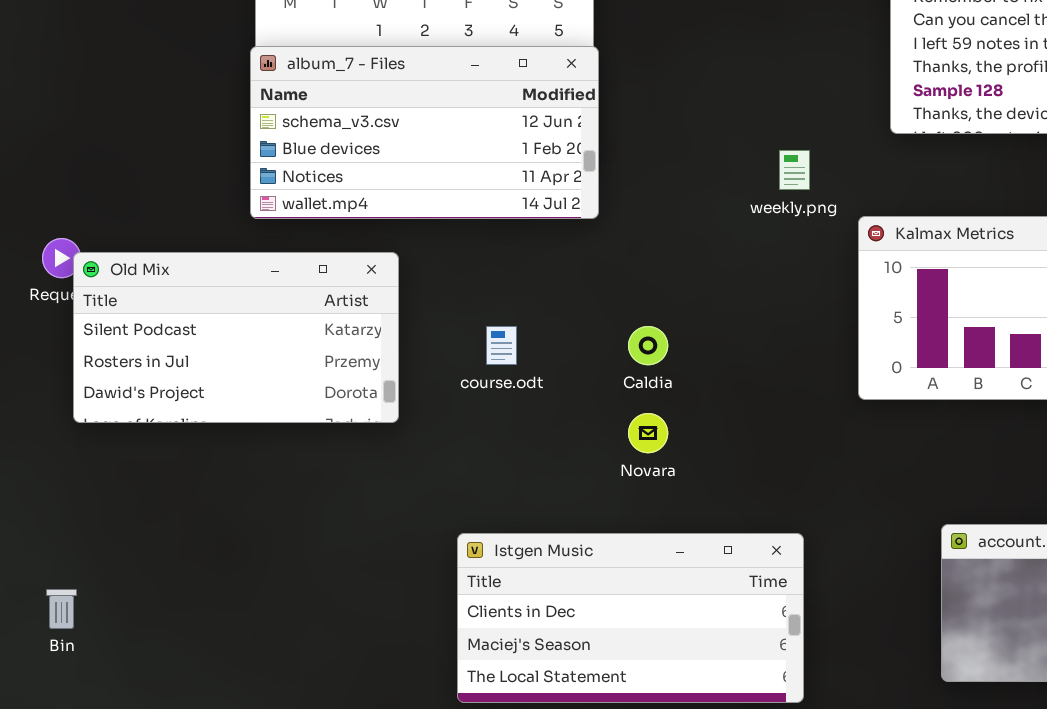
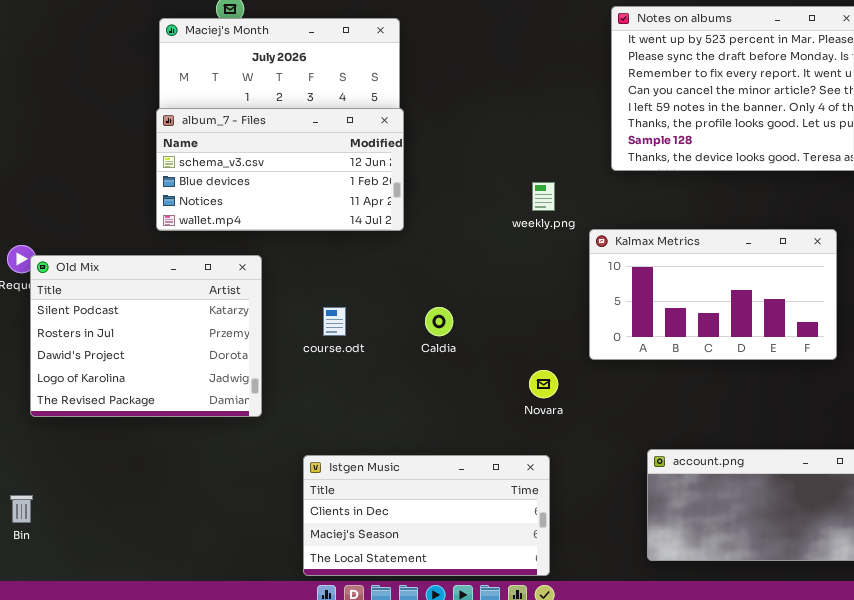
Old Mix: [73,252,399,423] -> [30,255,262,417], resized
Novara: [628,413,668,453] -> [529,370,558,398], moved

